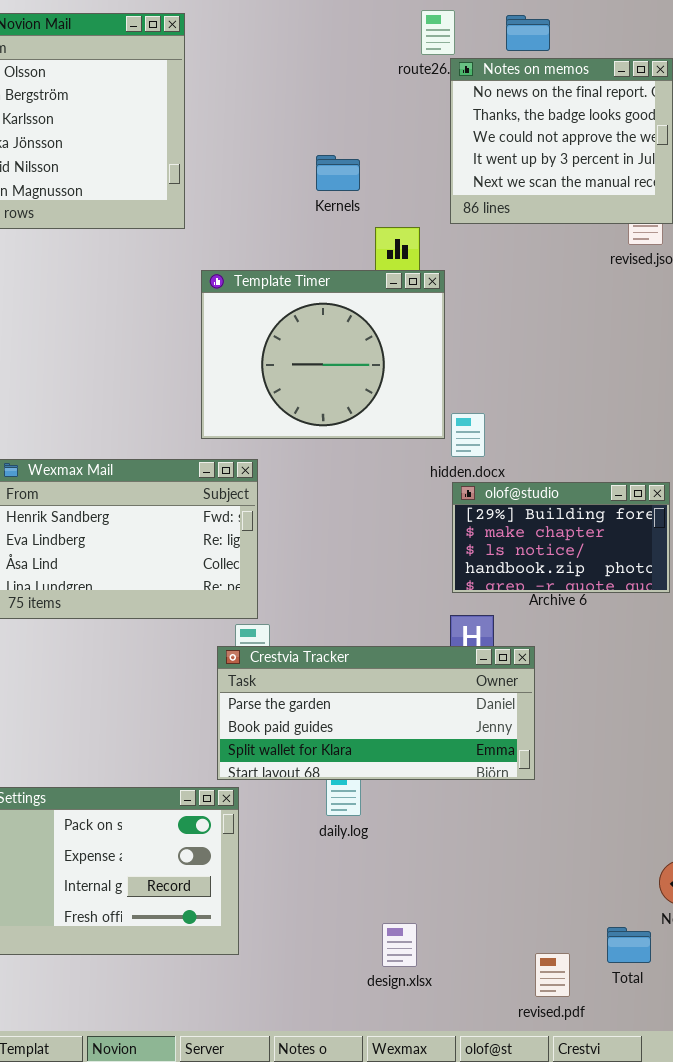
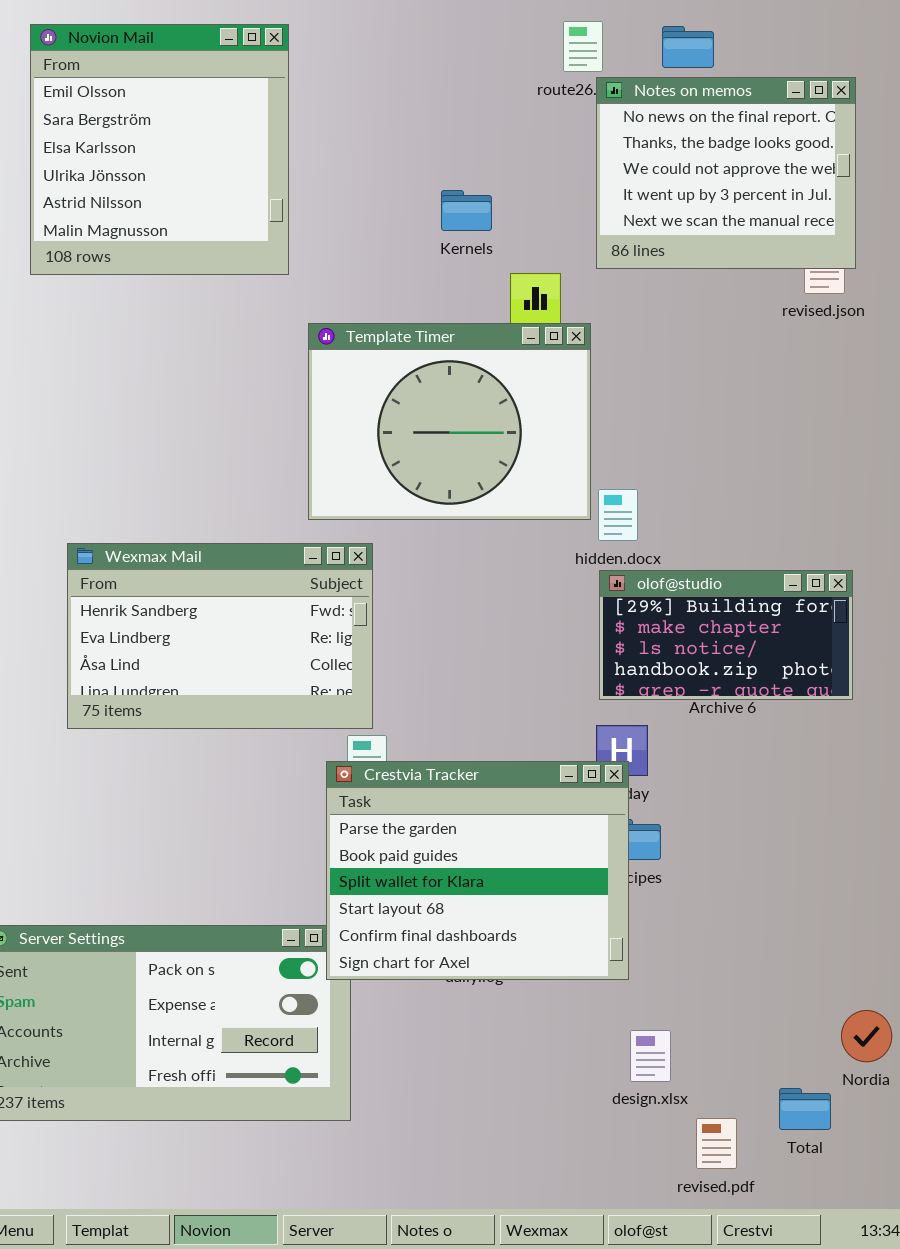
Crestvia Tracker: [217,646,535,780] -> [326,761,629,980], resized
design.xlsx: [382,923,417,967] -> [630,1030,671,1082], moved

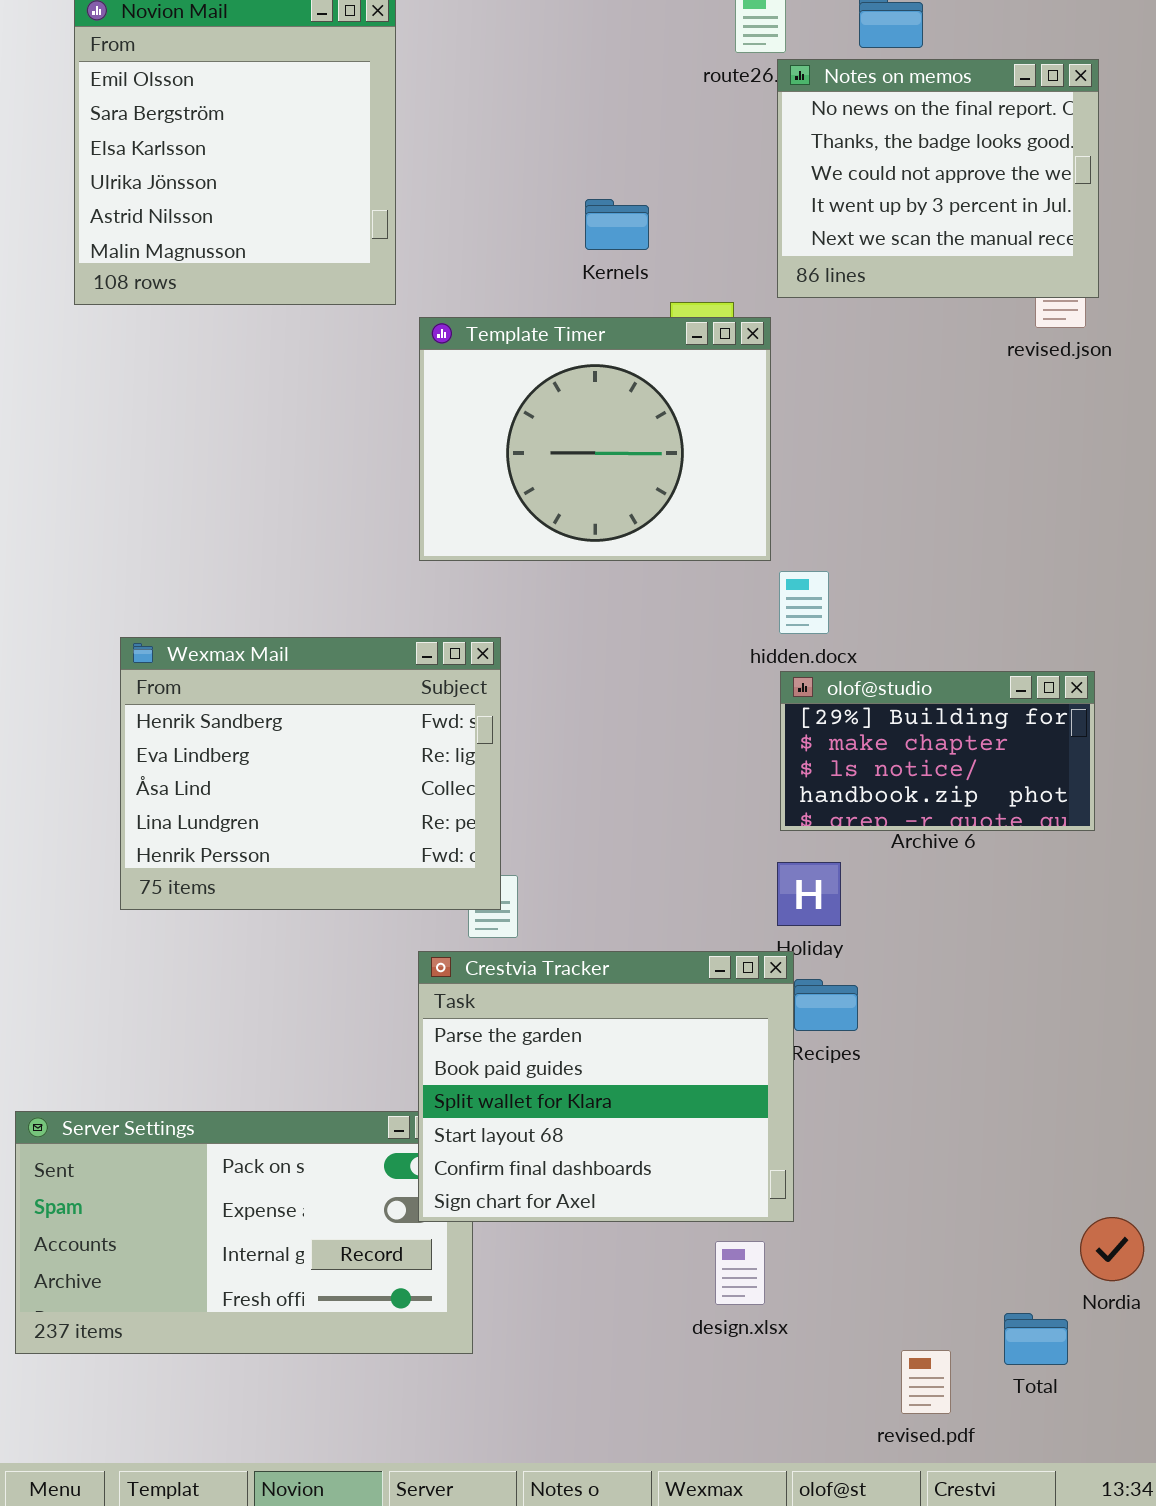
Template Timer: [308,323,591,520] -> [419,317,771,561], moved
Wexmax Mail: [67,543,373,729] -> [120,637,501,910], resized
Crestvia Tracker: [326,761,629,980] -> [418,951,794,1222], moved
design.xlsx: [630,1030,671,1082] -> [715,1241,765,1305], moved

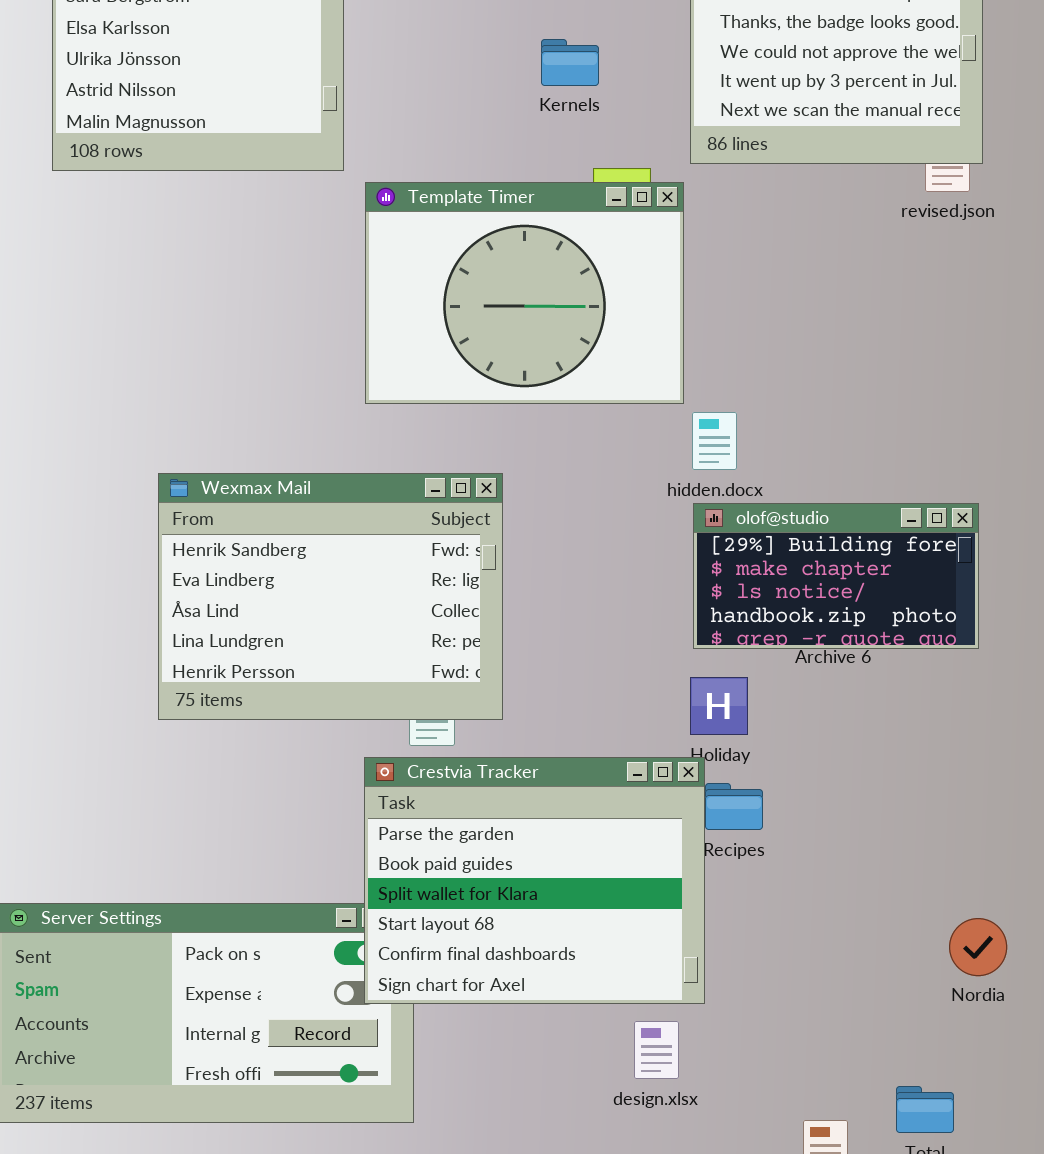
Kernels: [585,199,649,250] -> [541,39,599,86], moved
Wexmax Mail: [120,637,501,910] -> [158,473,503,720], moved
Nordia: [1080,1217,1144,1281] -> [949,918,1007,976], moved

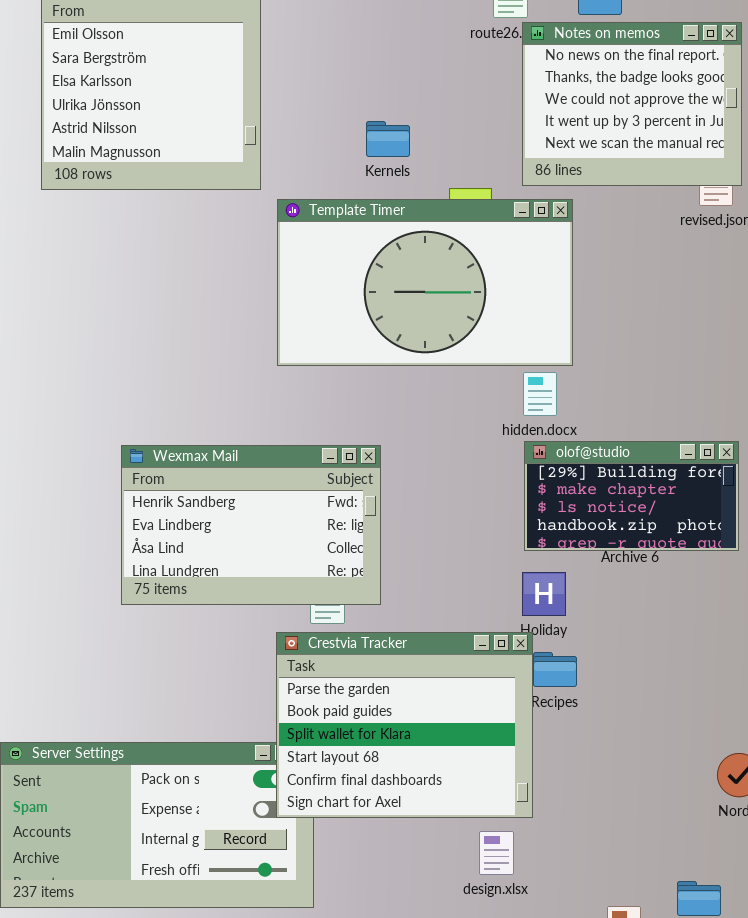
Kernels: [541,39,599,86] -> [366,121,410,157], moved
Template Timer: [365,182,684,404] -> [277,199,573,366], resized
Wexmax Mail: [158,473,503,720] -> [121,445,381,605], resized

